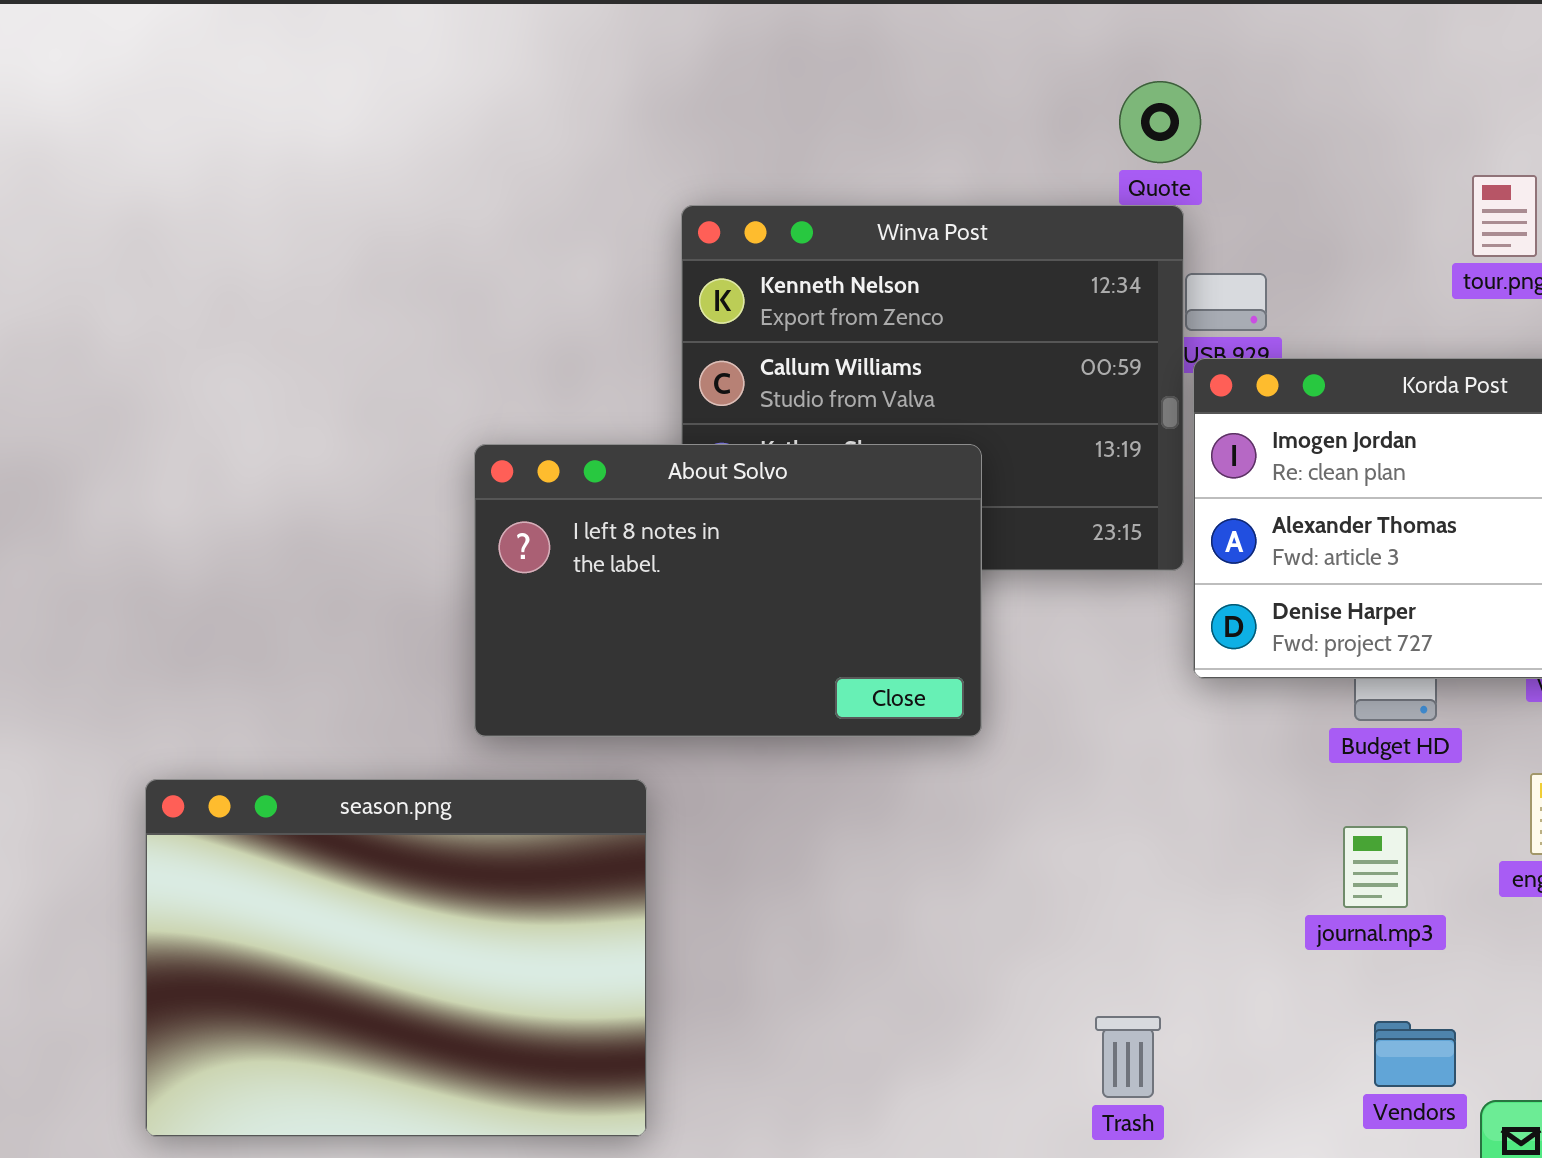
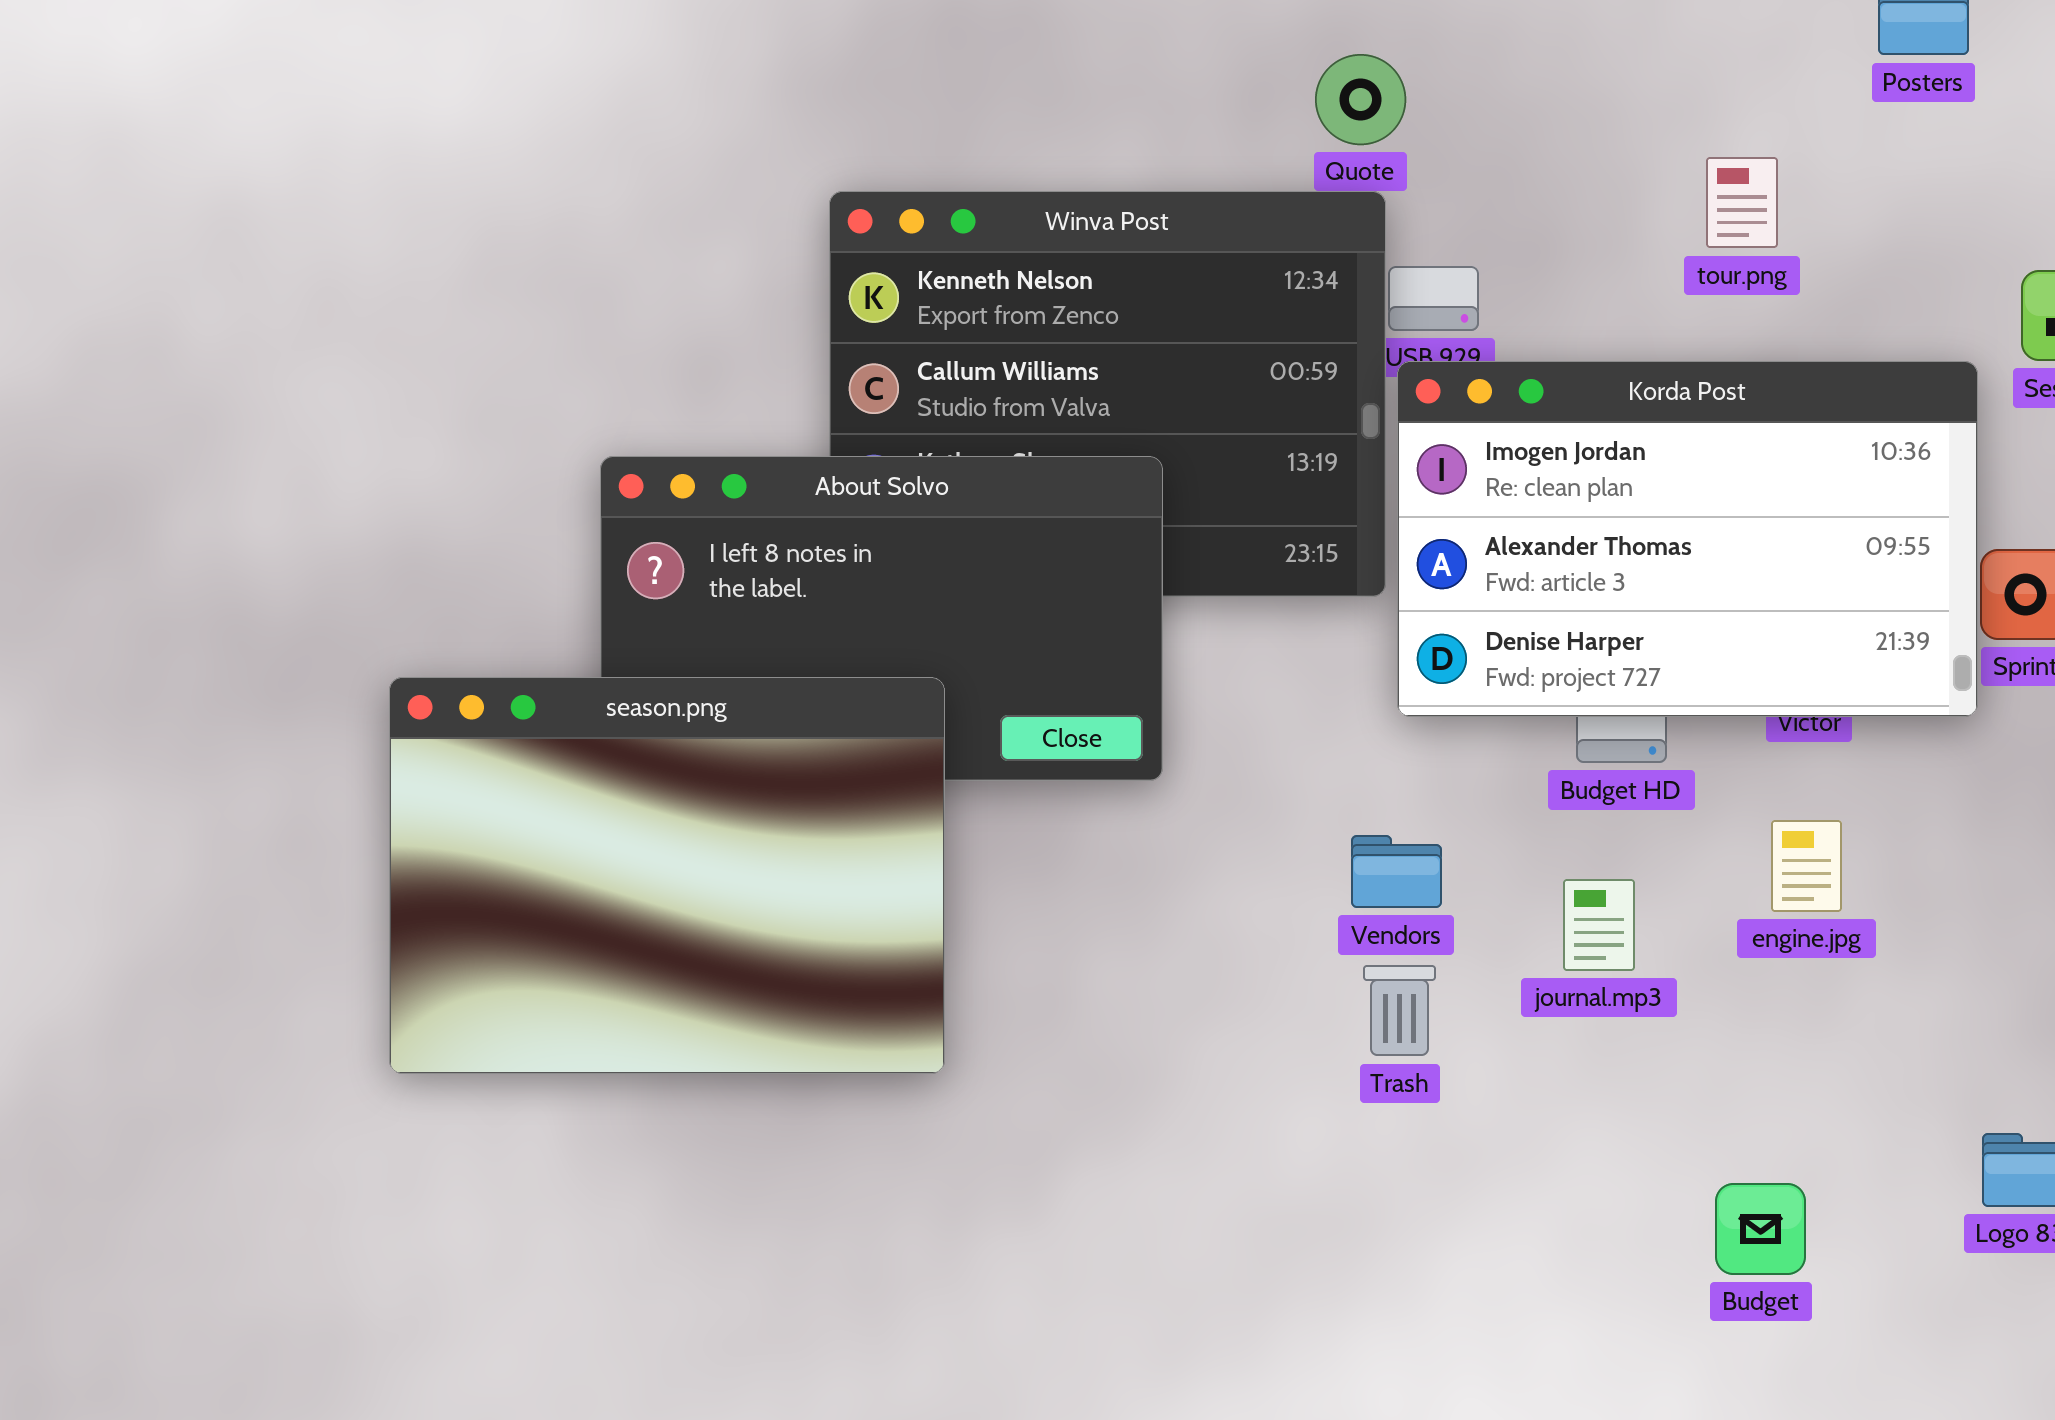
season.png: [145,779,647,1137] -> [389,677,945,1074], moved
Trash: [1095,1016,1161,1098] -> [1363,965,1436,1056], moved
Vendors: [1374,1021,1456,1087] -> [1351,835,1442,908], moved

